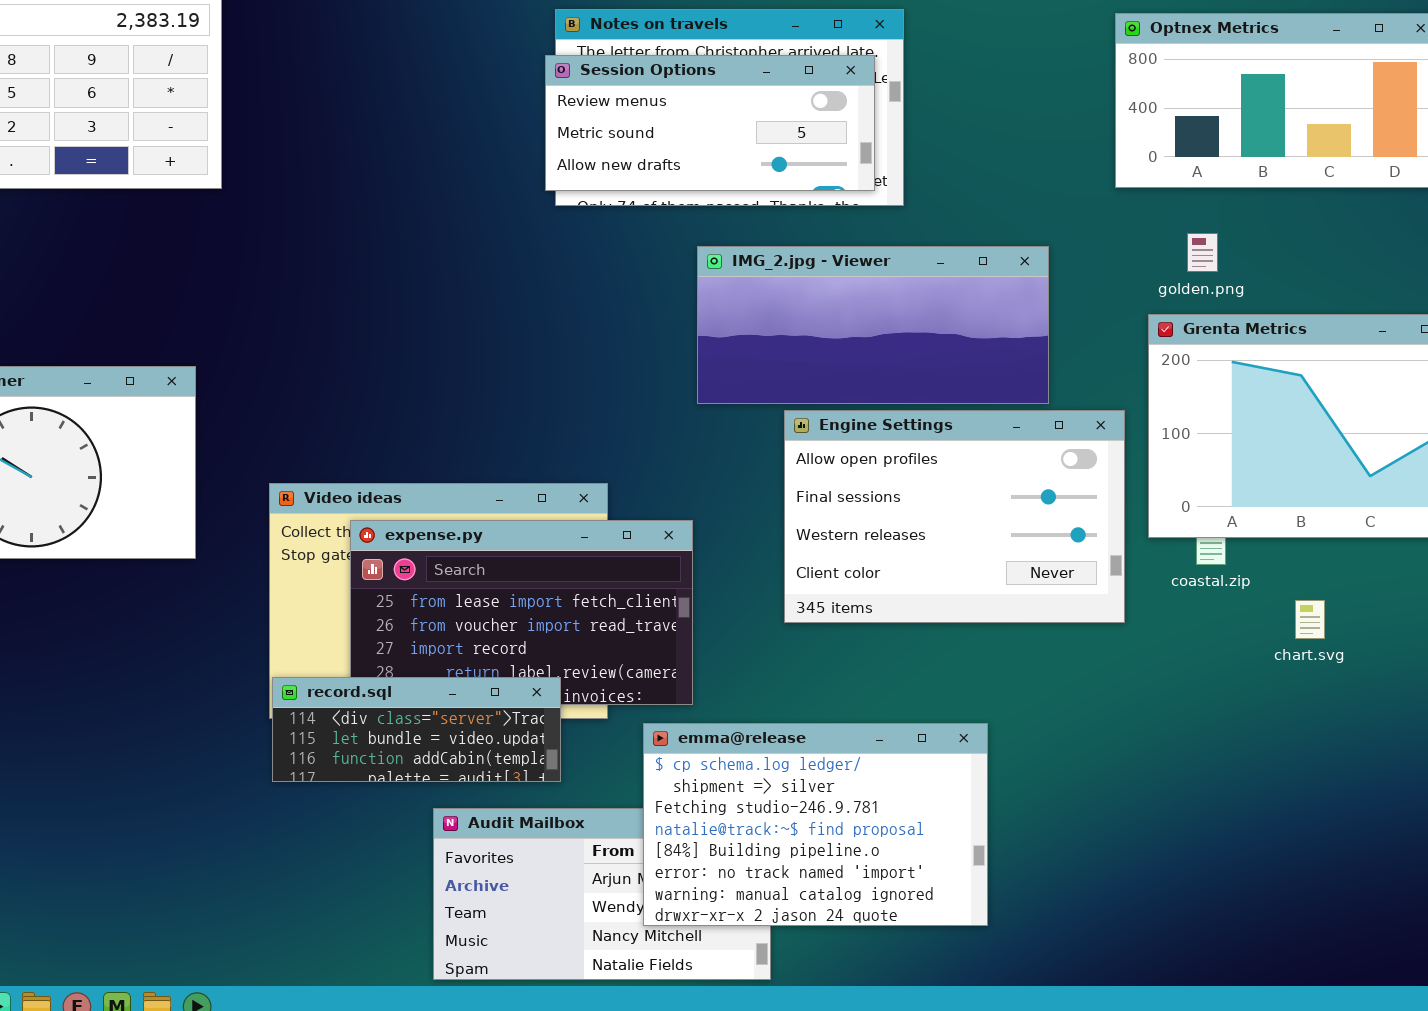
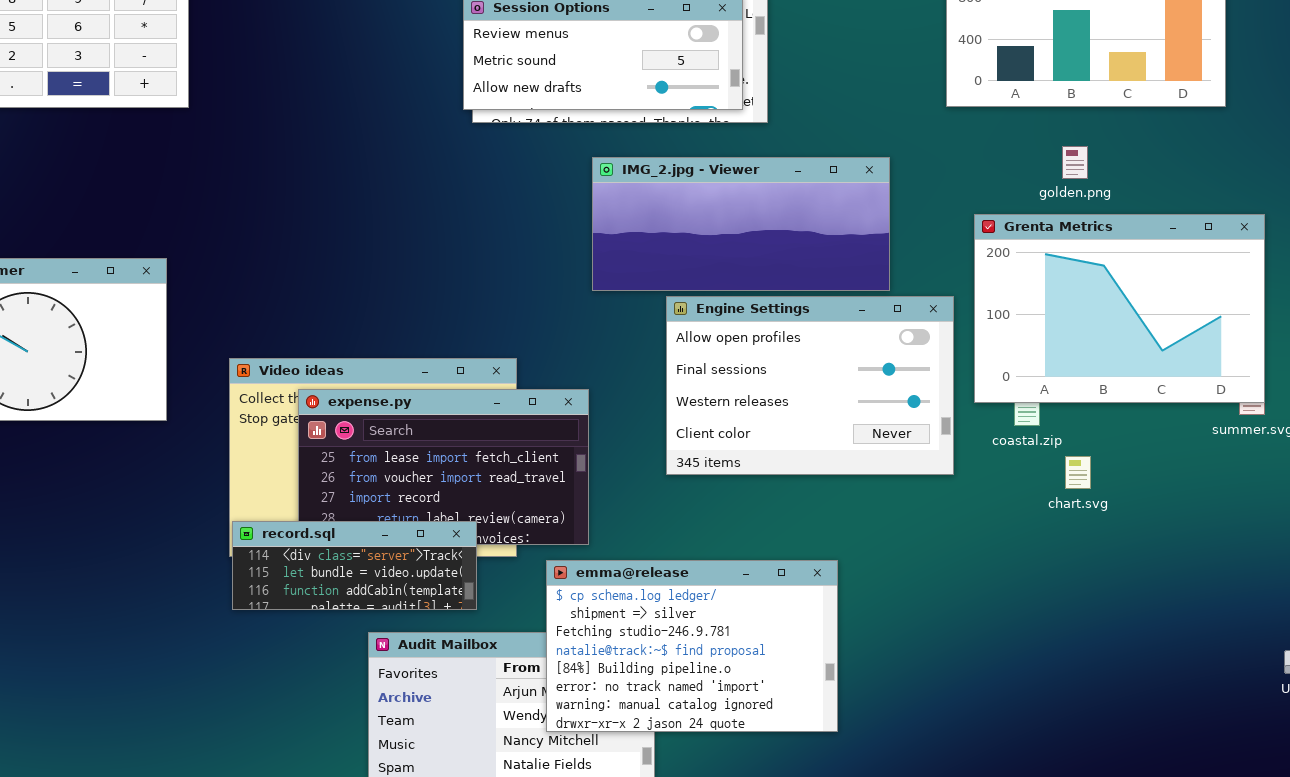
golden.png: [1187,233,1218,272] -> [1062,146,1088,179], moved
chart.svg: [1295,600,1325,639] -> [1065,456,1091,489], moved

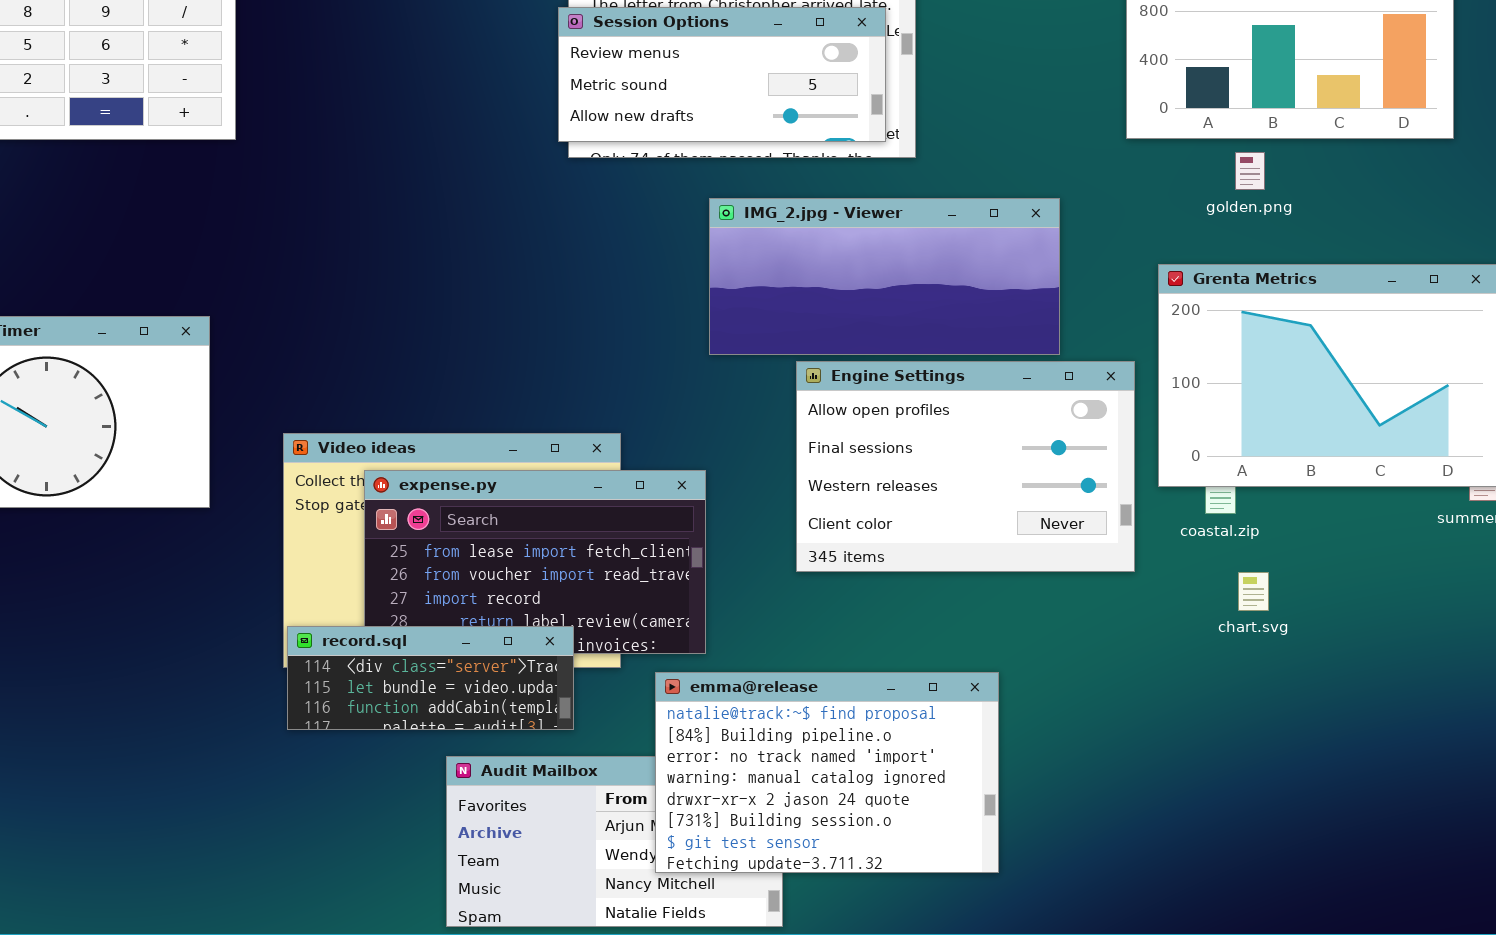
golden.png: [1062,146,1088,179] -> [1235,152,1265,190], moved
chart.svg: [1065,456,1091,489] -> [1238,572,1269,611], moved
emma@release: [546,560,838,732] -> [655,672,999,873], scrolled down 3 rows

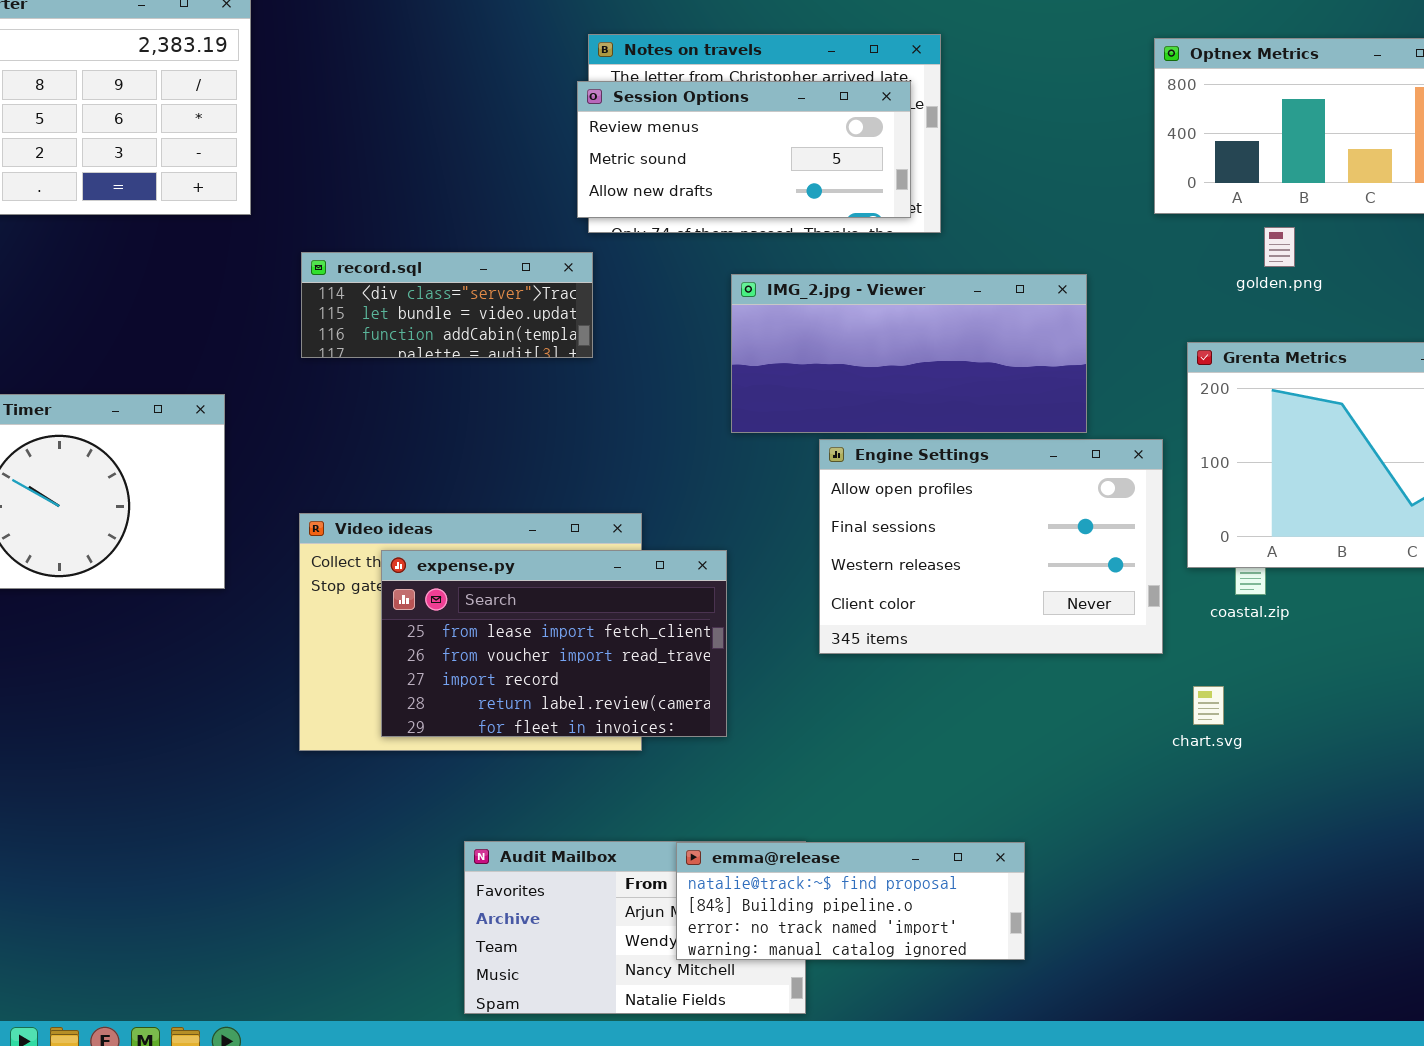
chart.svg: [1238,572,1269,611] -> [1193,686,1224,725], moved
record.sql: [287,626,574,730] -> [301,252,593,358], moved
emma@release: [655,672,999,873] -> [676,842,1025,960], resized

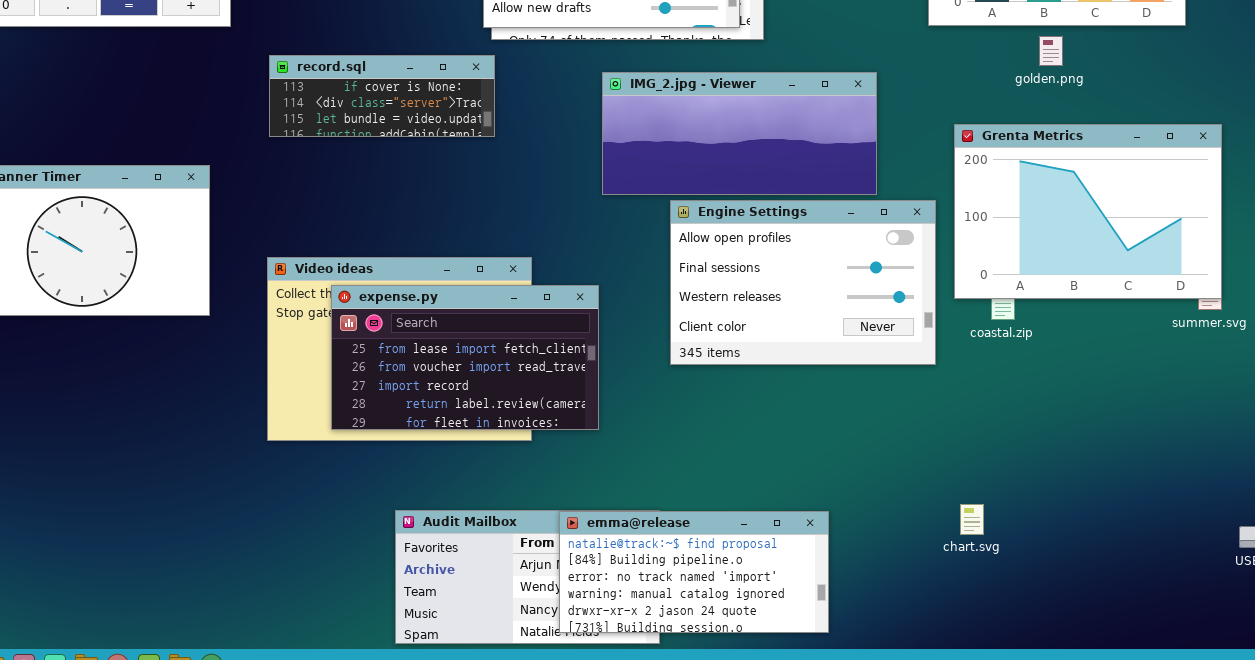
golden.png: [1264,227,1295,267] -> [1039,36,1063,66], moved
record.sql: [301,252,593,358] -> [269,55,495,137], scrolled up 1 row
chart.svg: [1193,686,1224,725] -> [960,504,984,535], moved
emma@release: [676,842,1025,960] -> [559,511,829,633], resized

